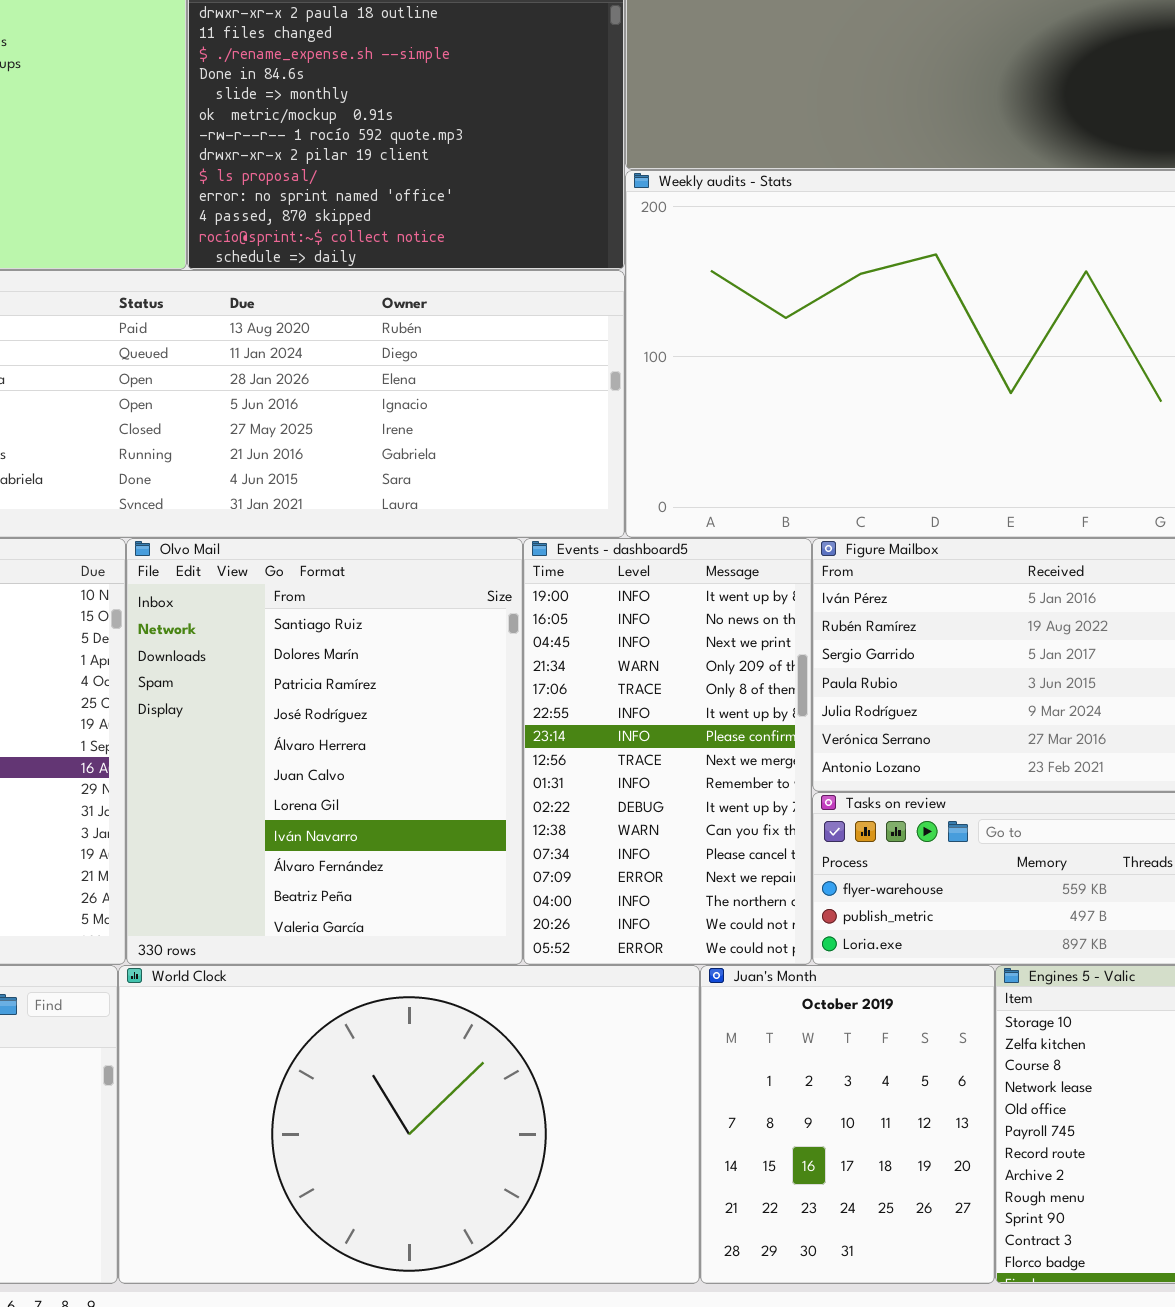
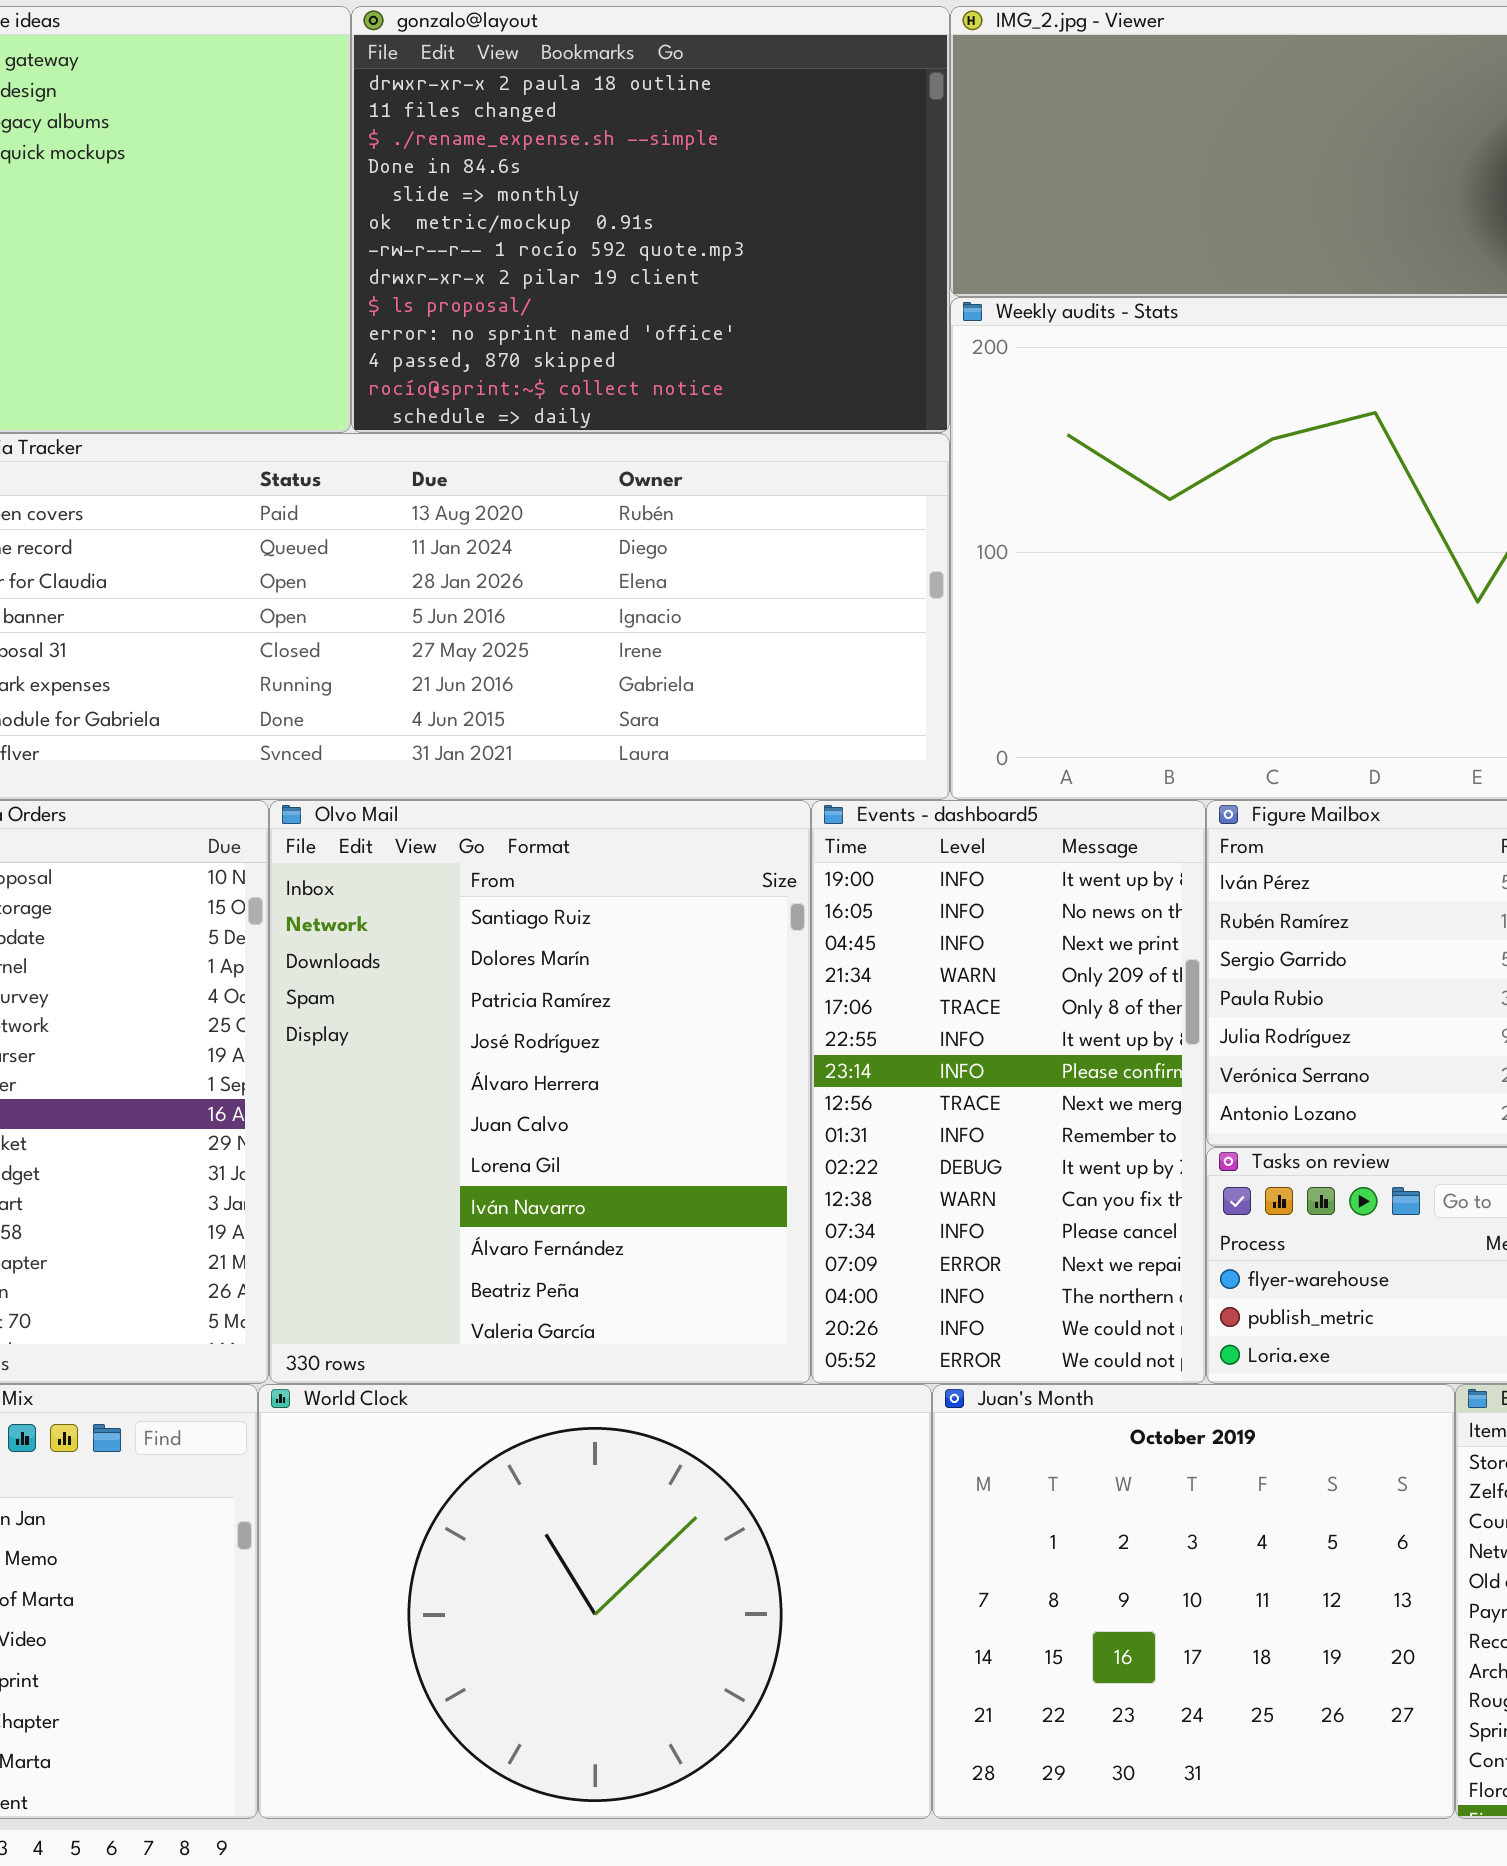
World Clock: [118,965,700,1284] -> [258,1384,932,1819], resized
Juan's Month: [700,965,995,1284] -> [932,1384,1455,1819], resized

